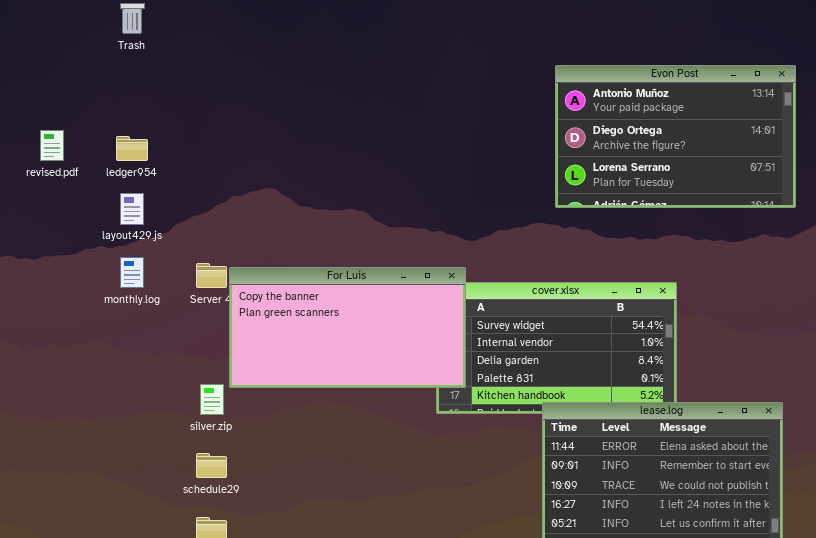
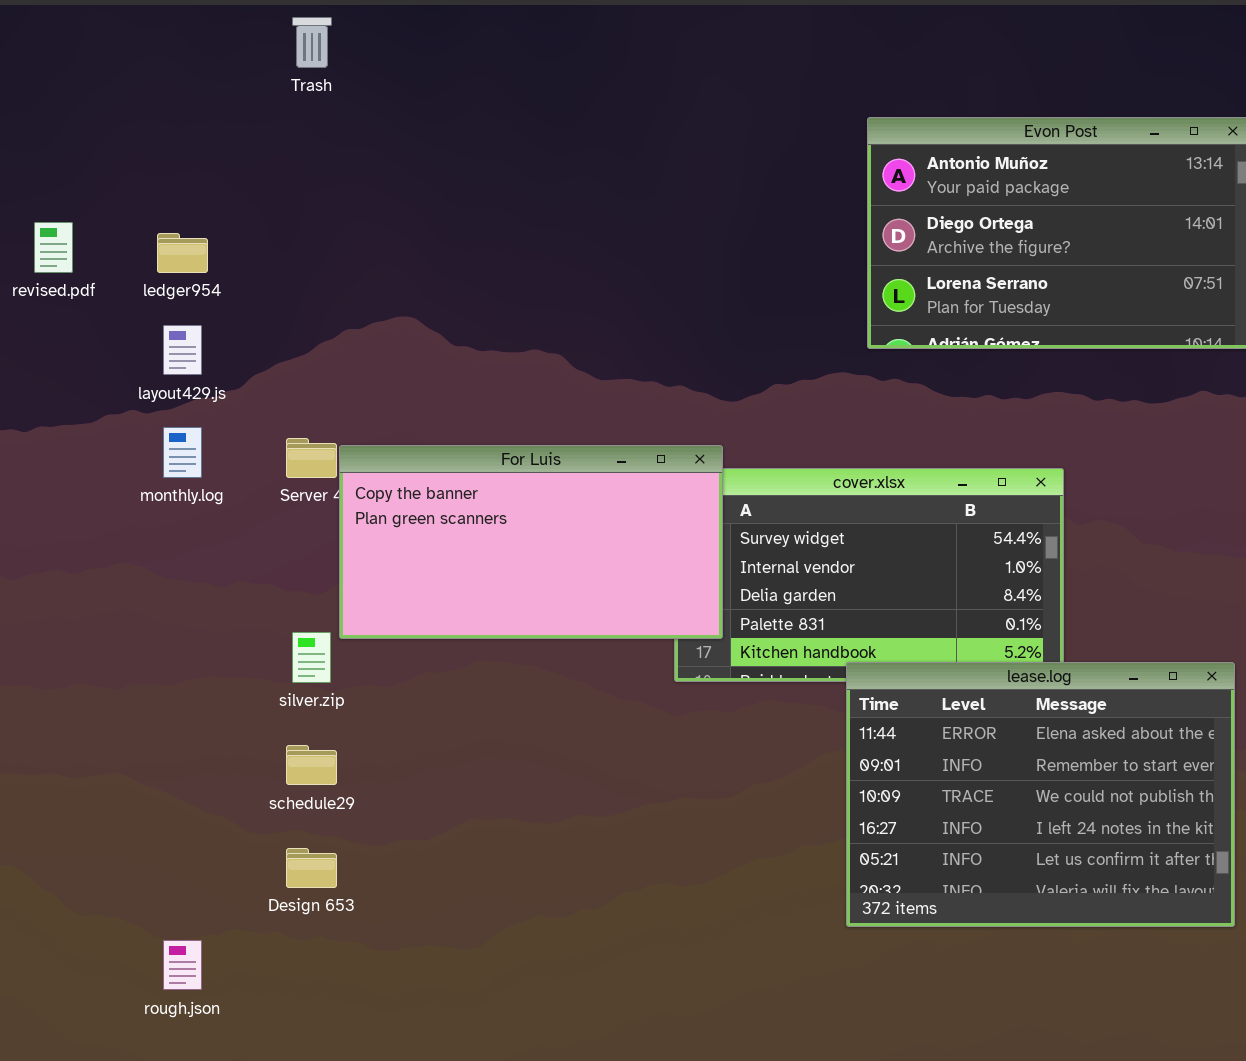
Trash: [120,3,145,34] -> [292,17,332,68], moved

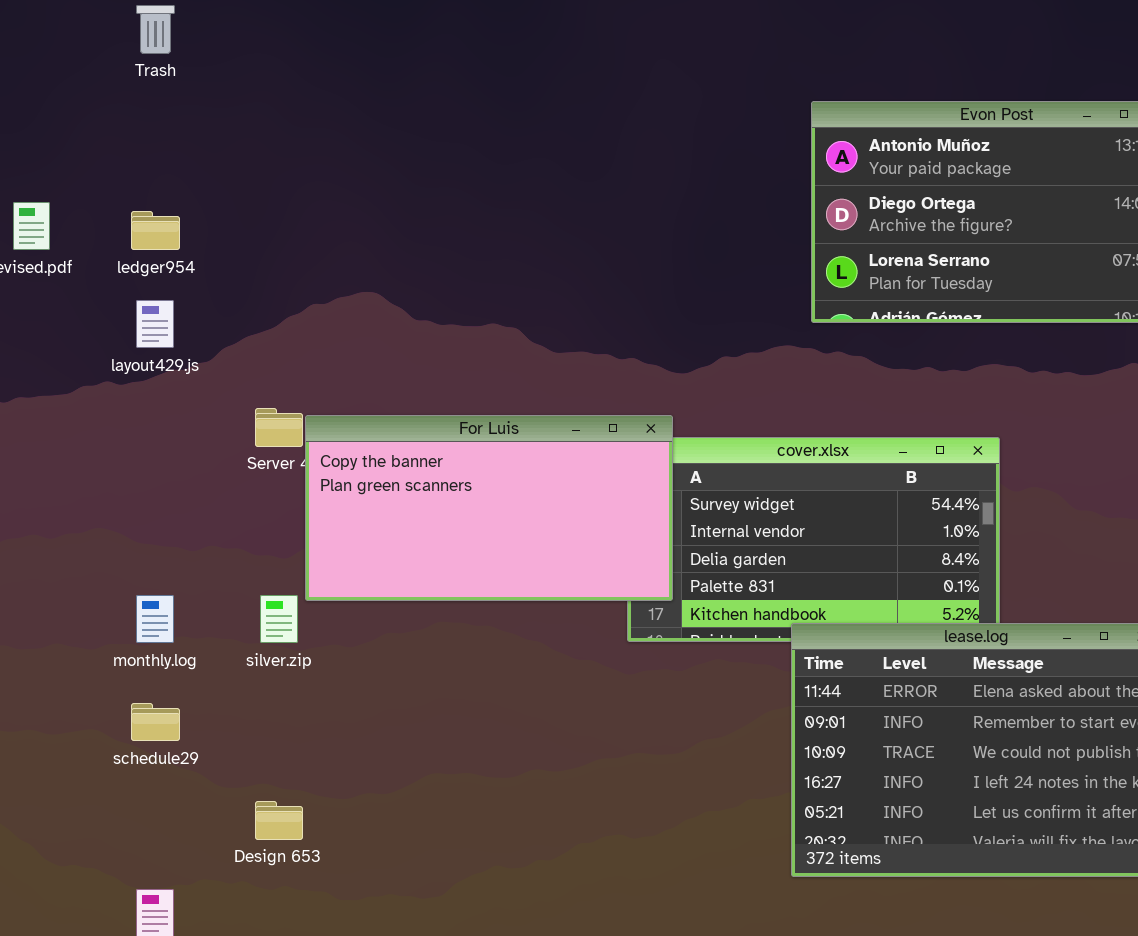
Trash: [292,17,332,68] -> [136,5,175,54], moved
monthly.log: [163,427,202,478] -> [136,595,174,643], moved
schedule29: [286,745,337,785] -> [131,703,180,741], moved

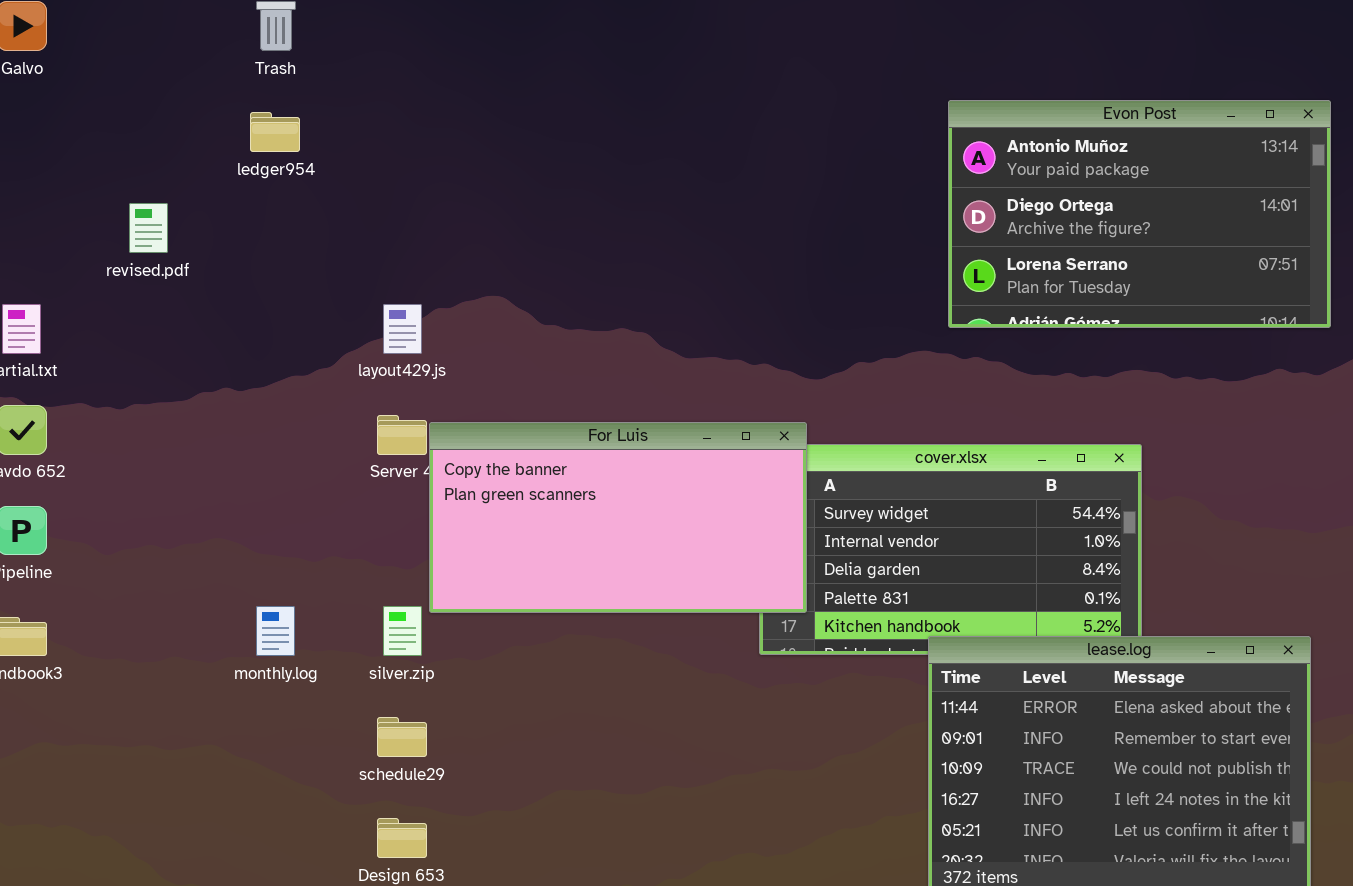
ledger954: [131,211,180,250] -> [250,112,300,152], moved
layout429.js: [136,300,174,348] -> [383,304,422,354], moved
schedule29: [131,703,180,741] -> [377,717,427,757], moved

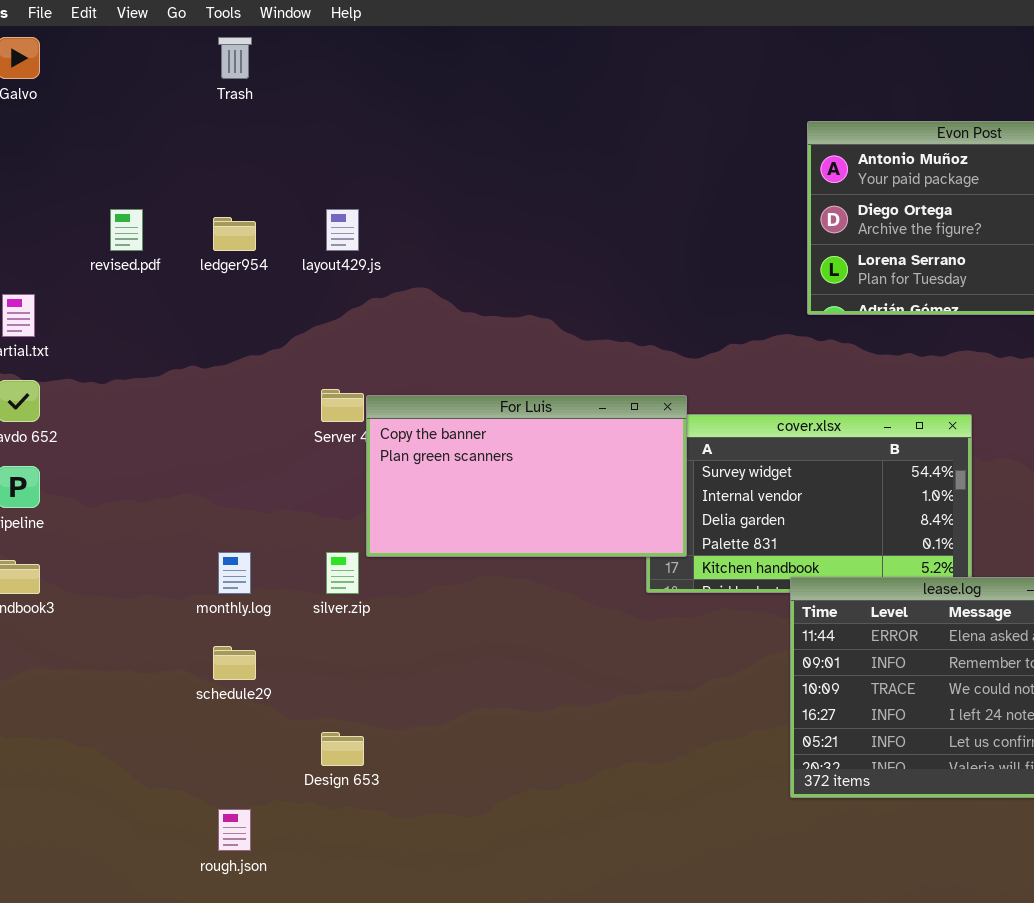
ledger954: [250,112,300,152] -> [213,217,256,251], moved
layout429.js: [383,304,422,354] -> [326,209,359,251], moved
schedule29: [377,717,427,757] -> [213,646,256,680], moved

